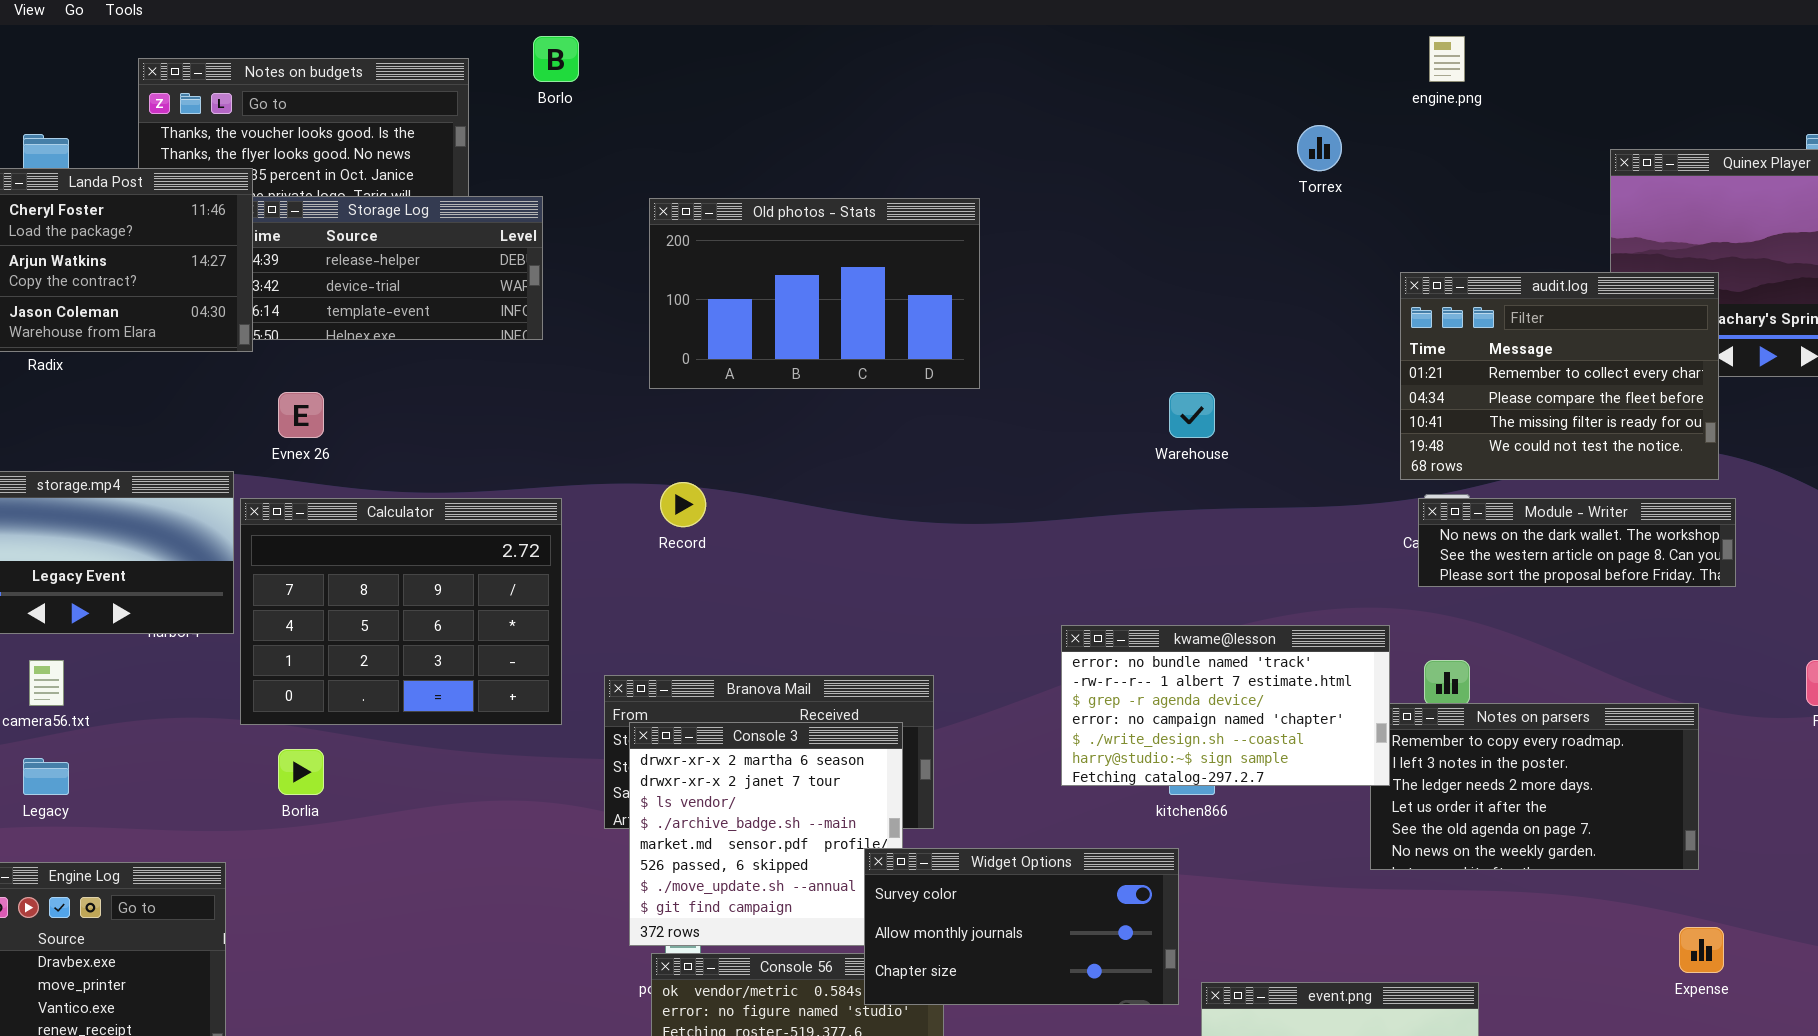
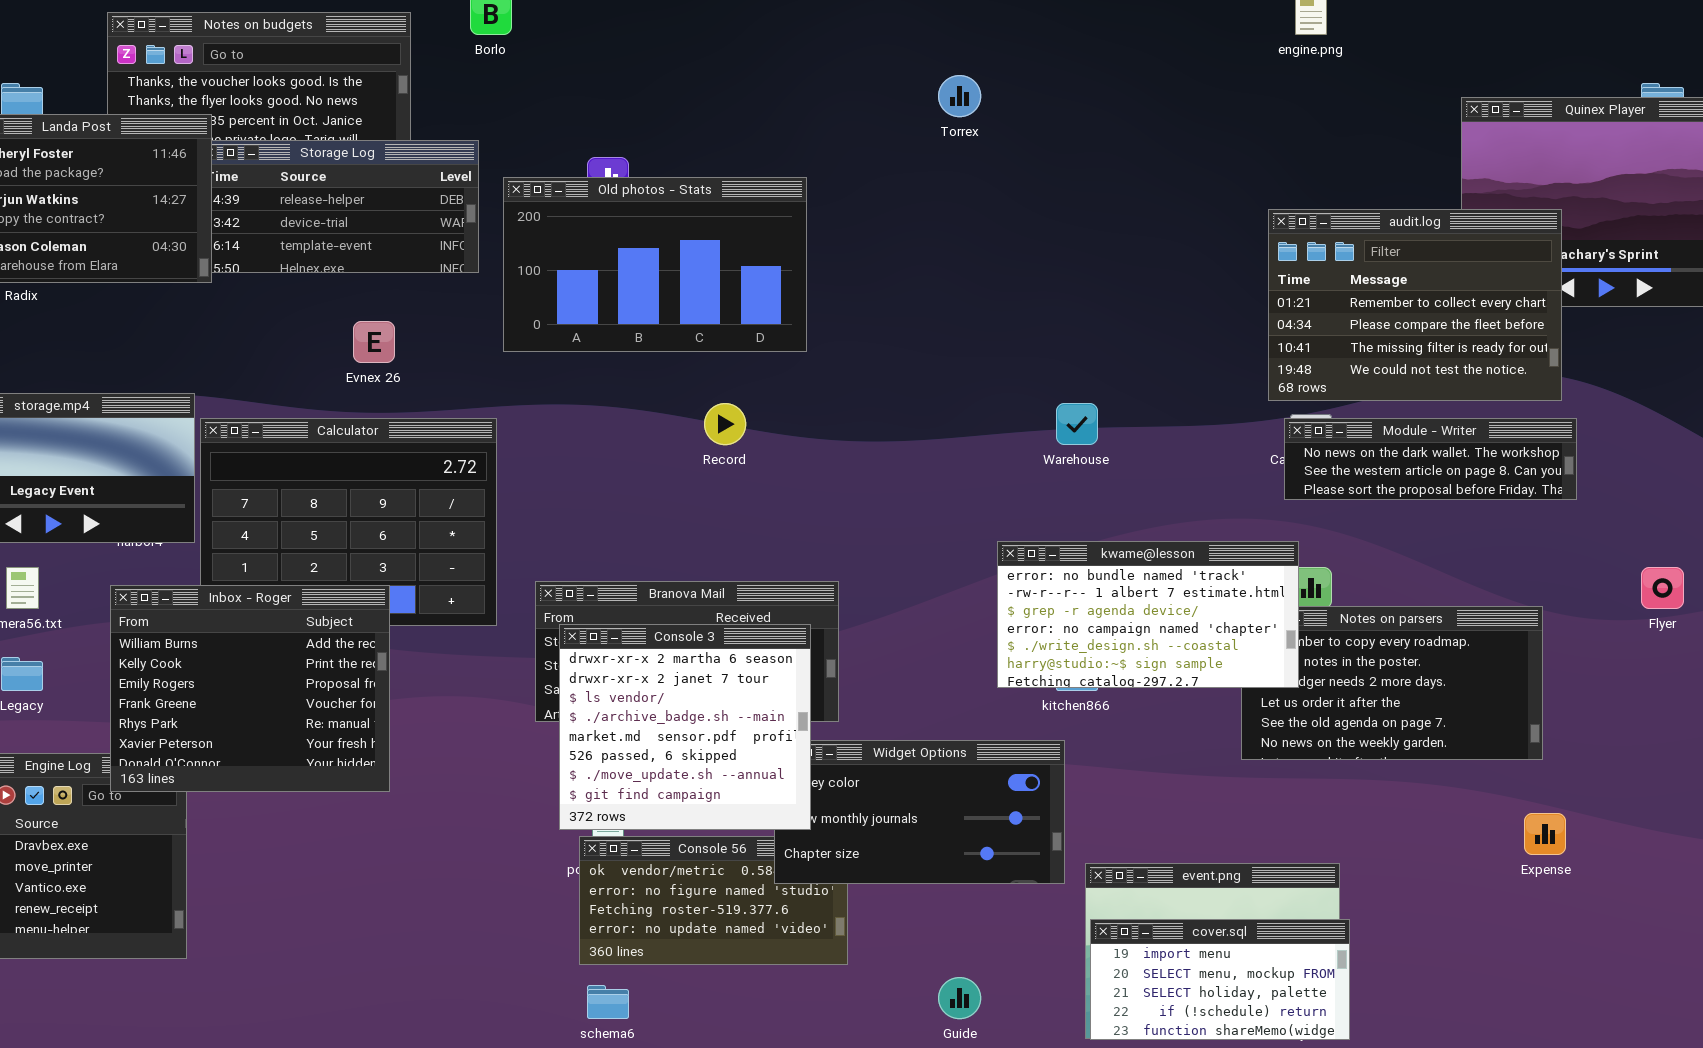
Torrex: [1297,125,1342,171] -> [938,75,981,117], moved
Old photos - Stats: [649,198,980,389] -> [503,177,807,352], moved
Evnex 26: [278,392,324,438] -> [353,321,395,363], moved
Warehouse: [1169,392,1215,438] -> [1056,403,1098,445], moved
Record: [660,482,706,527] -> [704,403,746,445], moved
kwame@lesson: [1061,625,1390,786] -> [997,541,1299,688], moved
Inbox - Roger: none -> [110,585,390,792], opened
Console 3: [629,722,903,946] -> [559,624,811,830], raised

